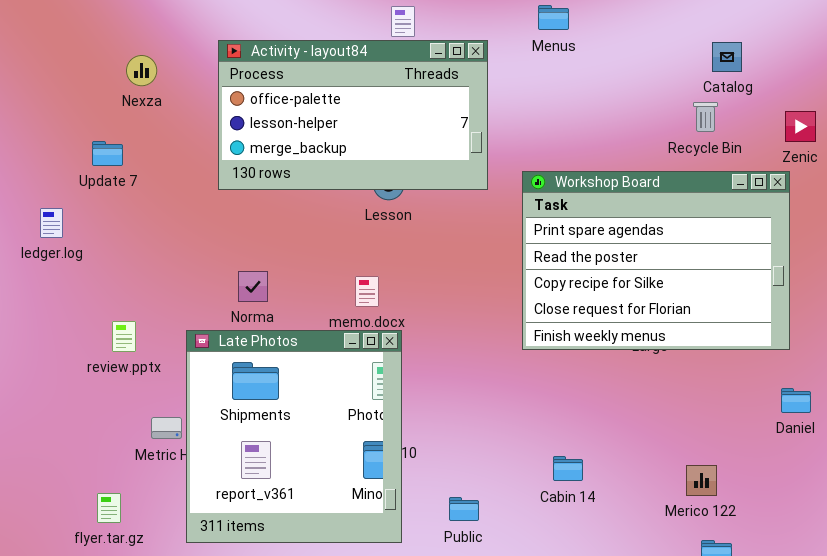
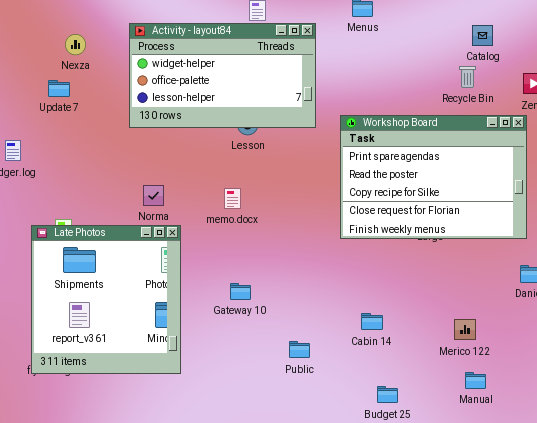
Activity - layout84: [218,40,488,190] -> [129,23,316,128], scrolled up 1 row
Update 7: [92,141,123,166] -> [48,80,70,97], moved
Late Photos: [186,330,402,543] -> [31,225,181,374], moved

